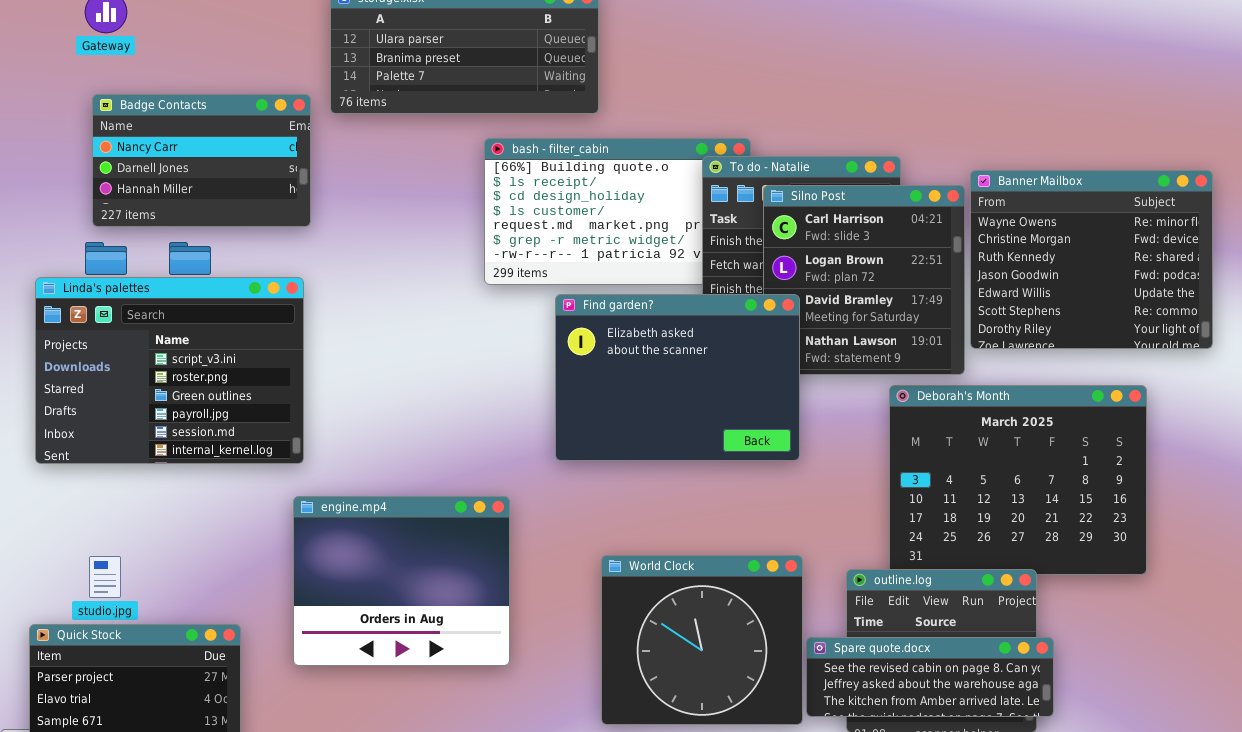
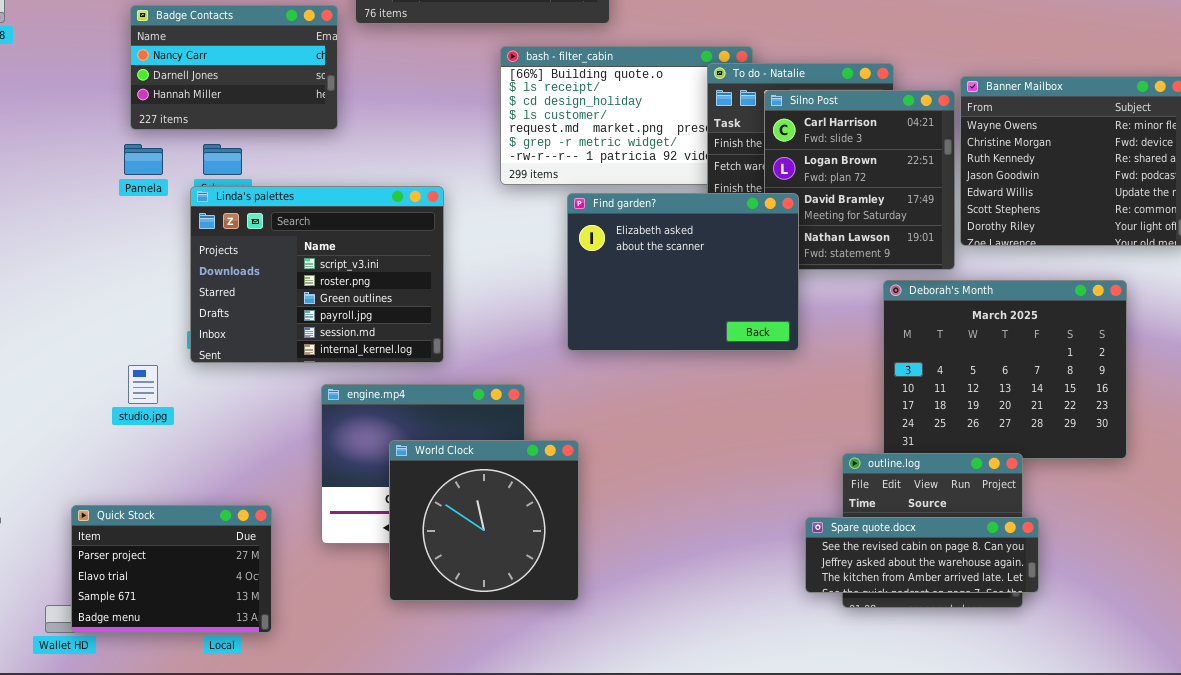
Linda's palettes: [35,277,304,464] -> [190,186,444,363], moved
World Clock: [601,555,803,725] -> [389,440,579,601], moved
studio.jpg: [89,556,121,598] -> [128,365,158,404], moved

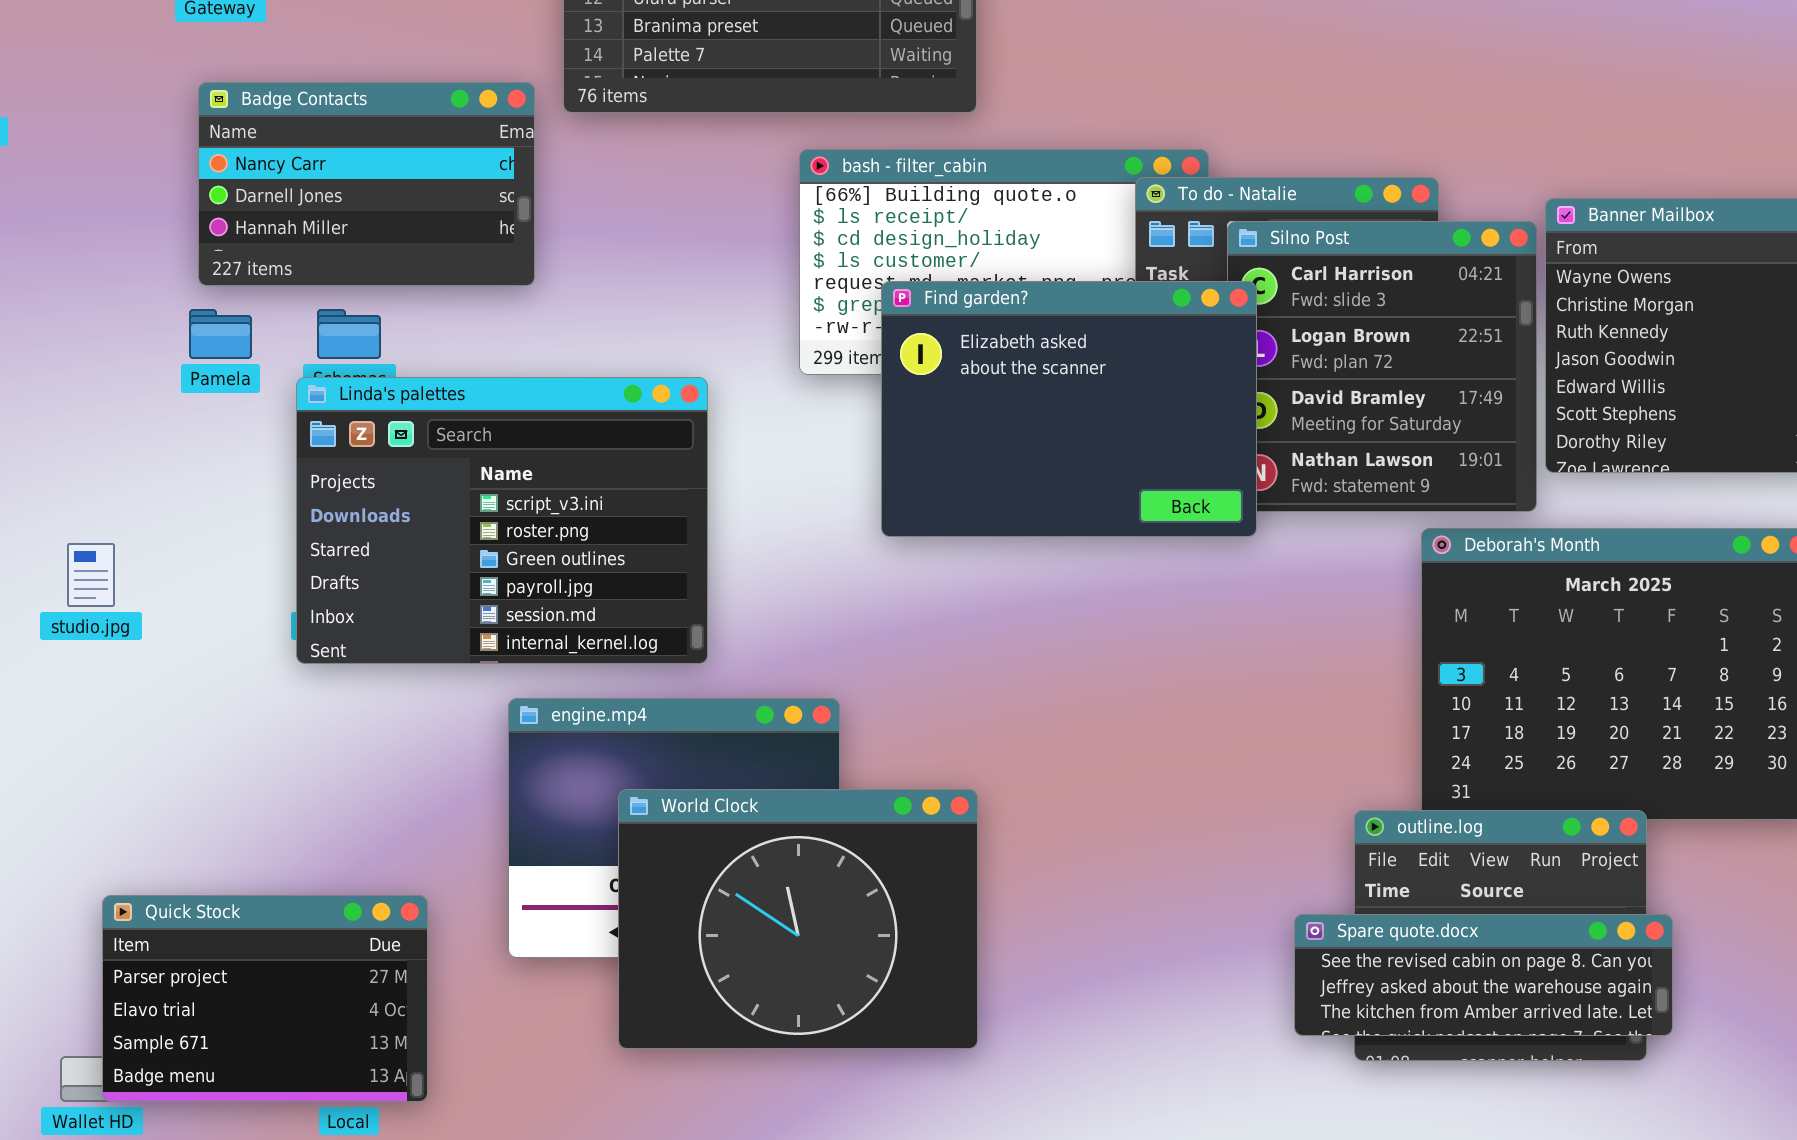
Find garden?: [567,193,799,351] -> [881,281,1257,537], moved
studio.jpg: [128,365,158,404] -> [67,543,115,607], moved
World Clock: [389,440,579,601] -> [618,789,978,1049], resized

